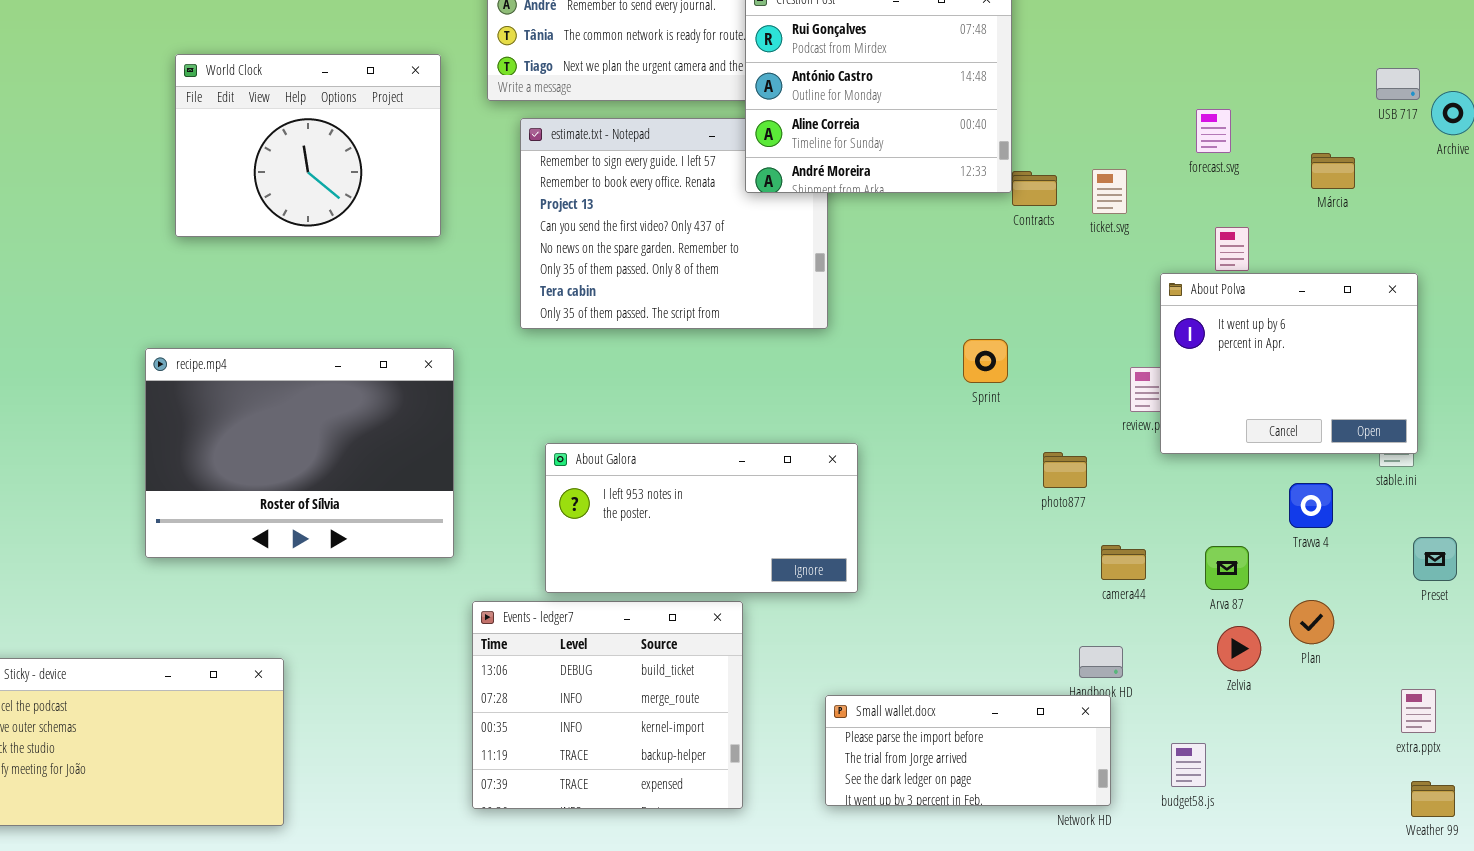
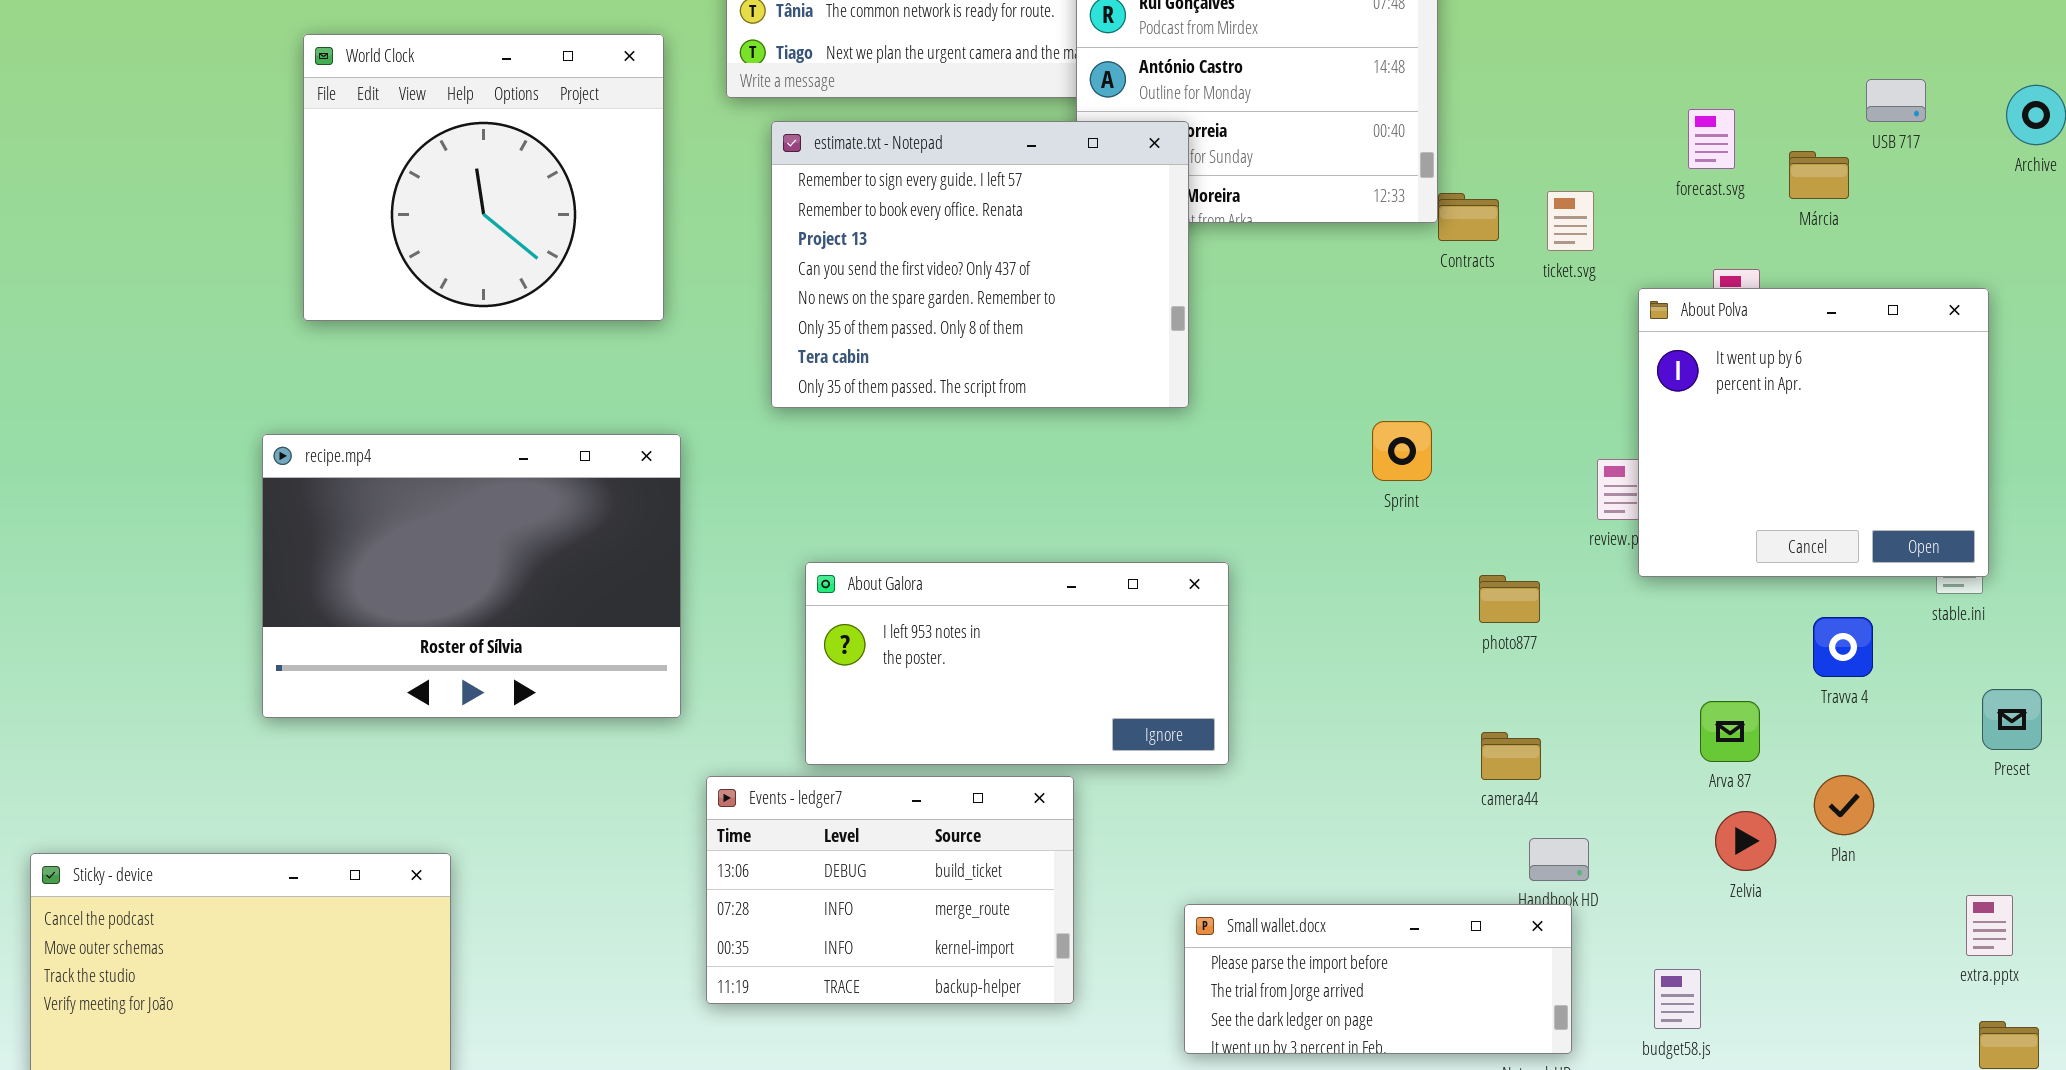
World Clock: [175,54,441,237] -> [303,34,664,321], resized
USB 717: [1376,68,1420,100] -> [1866,79,1926,122], moved
estimate.txt - Notepad: [520,118,828,329] -> [771,121,1189,408], raised
Márcia: [1311,153,1355,189] -> [1789,151,1849,199], moved
About Polva: [1160,273,1418,454] -> [1638,288,1989,577], resized
camera44: [1101,545,1146,580] -> [1481,732,1541,780], moved
Events - ledger7: [472,601,743,809] -> [706,776,1074,1004], resized

